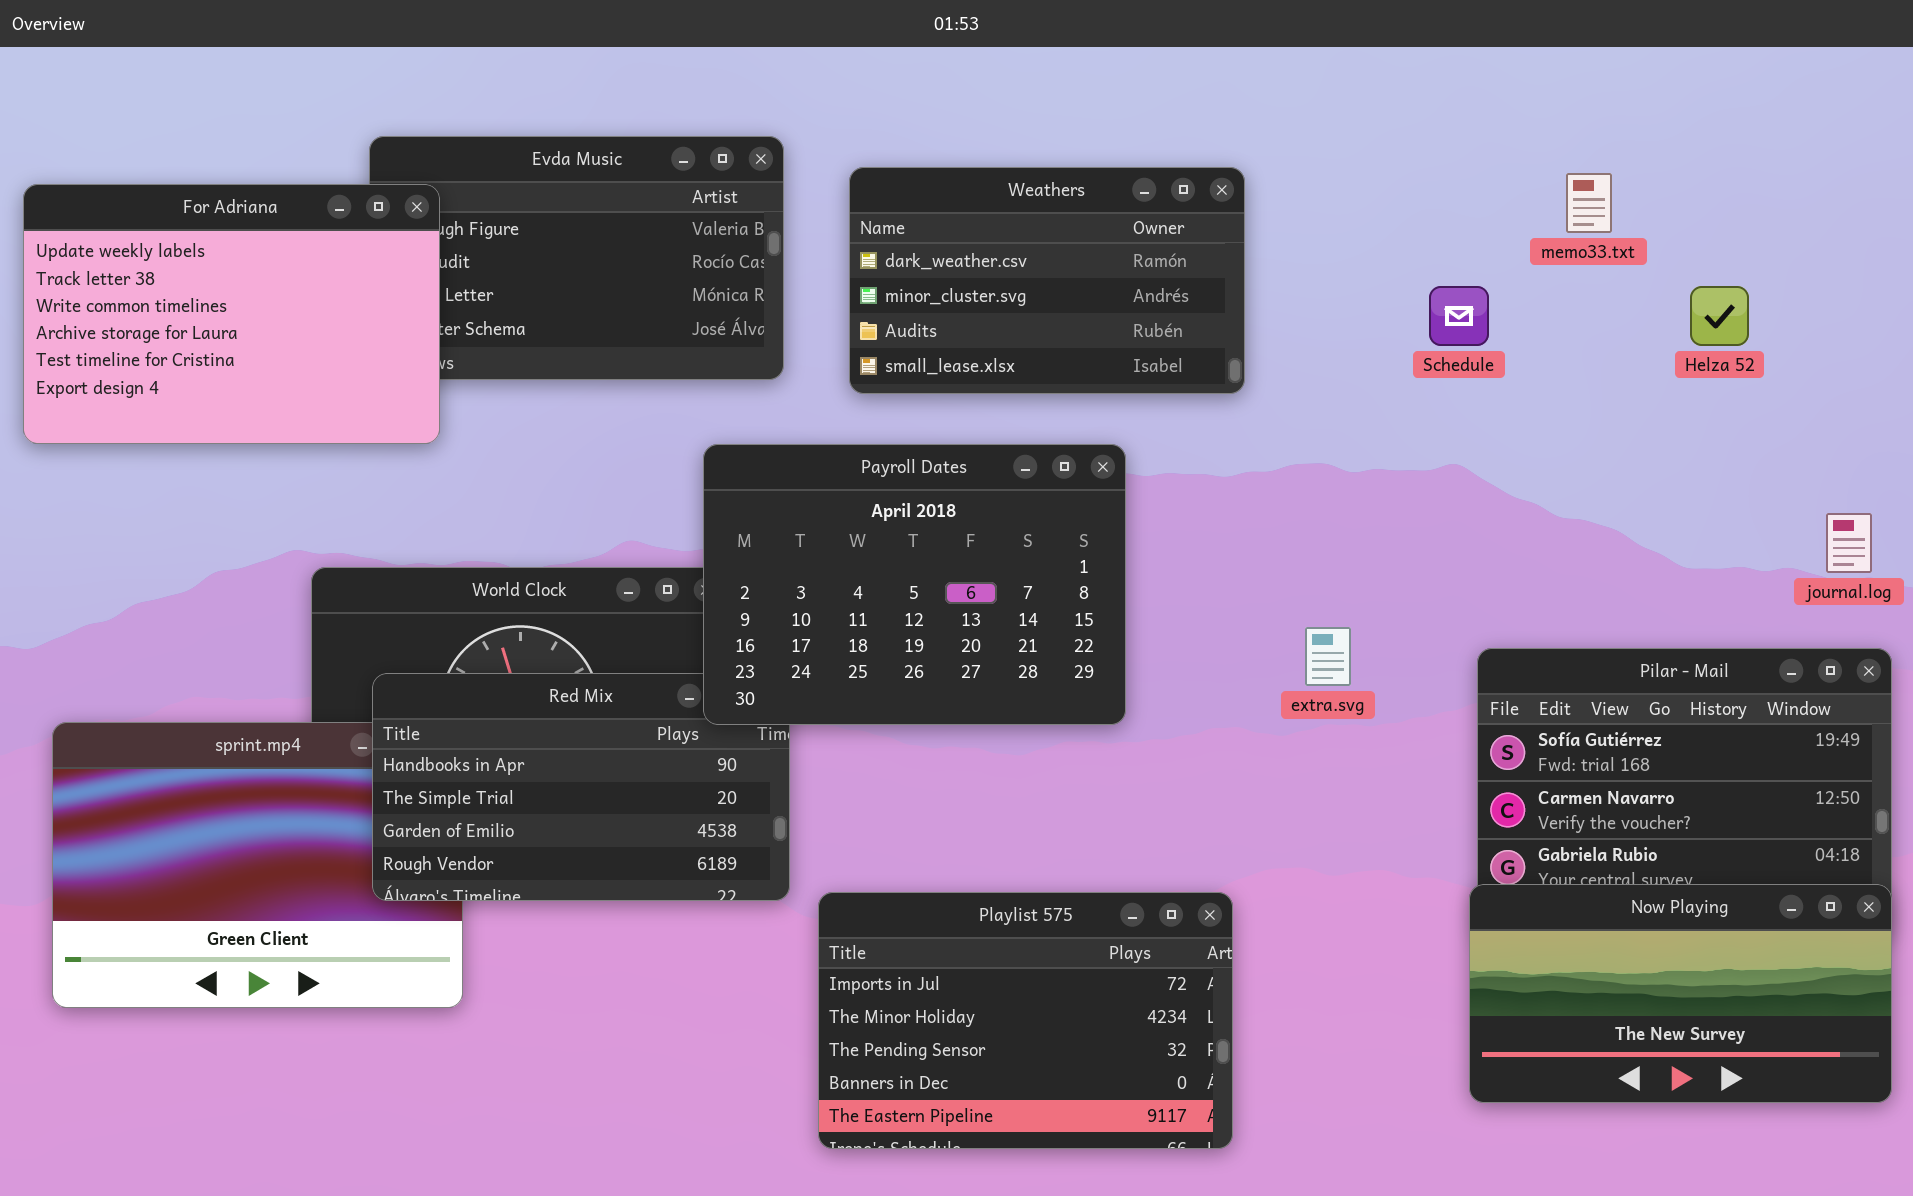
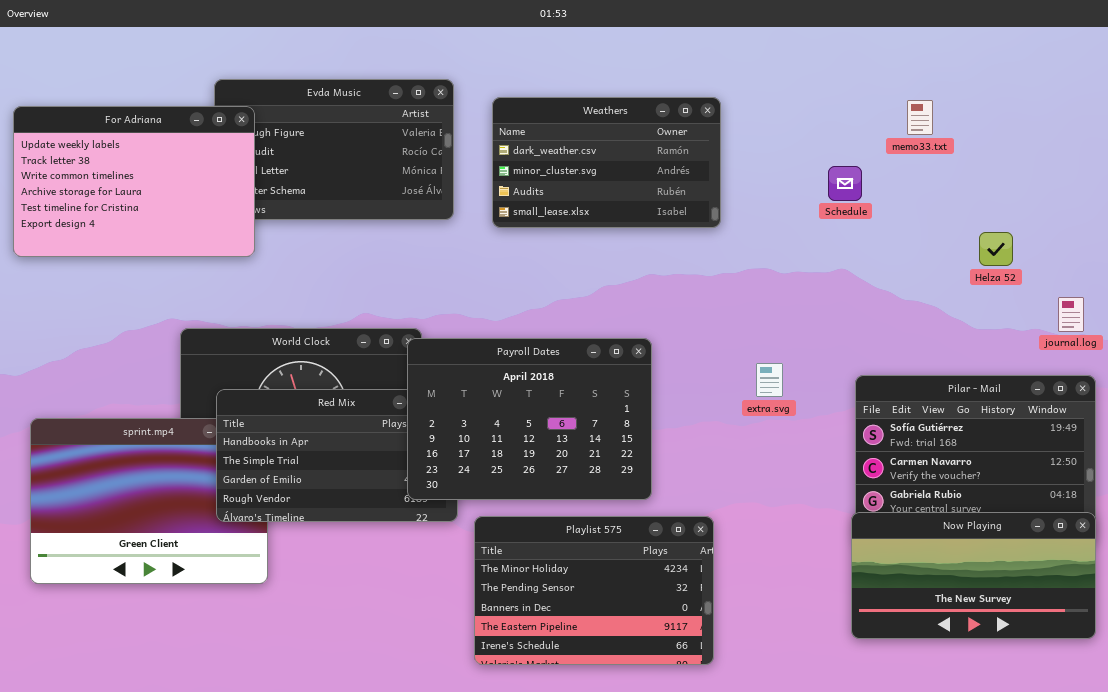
Helza 52: [1690,286,1749,346] -> [979,232,1013,266], moved
Payroll Dates: [703,444,1126,725] -> [407,338,652,500], moved
Playlist 575: [818,892,1233,1149] -> [474,516,714,665], scrolled down 1 row

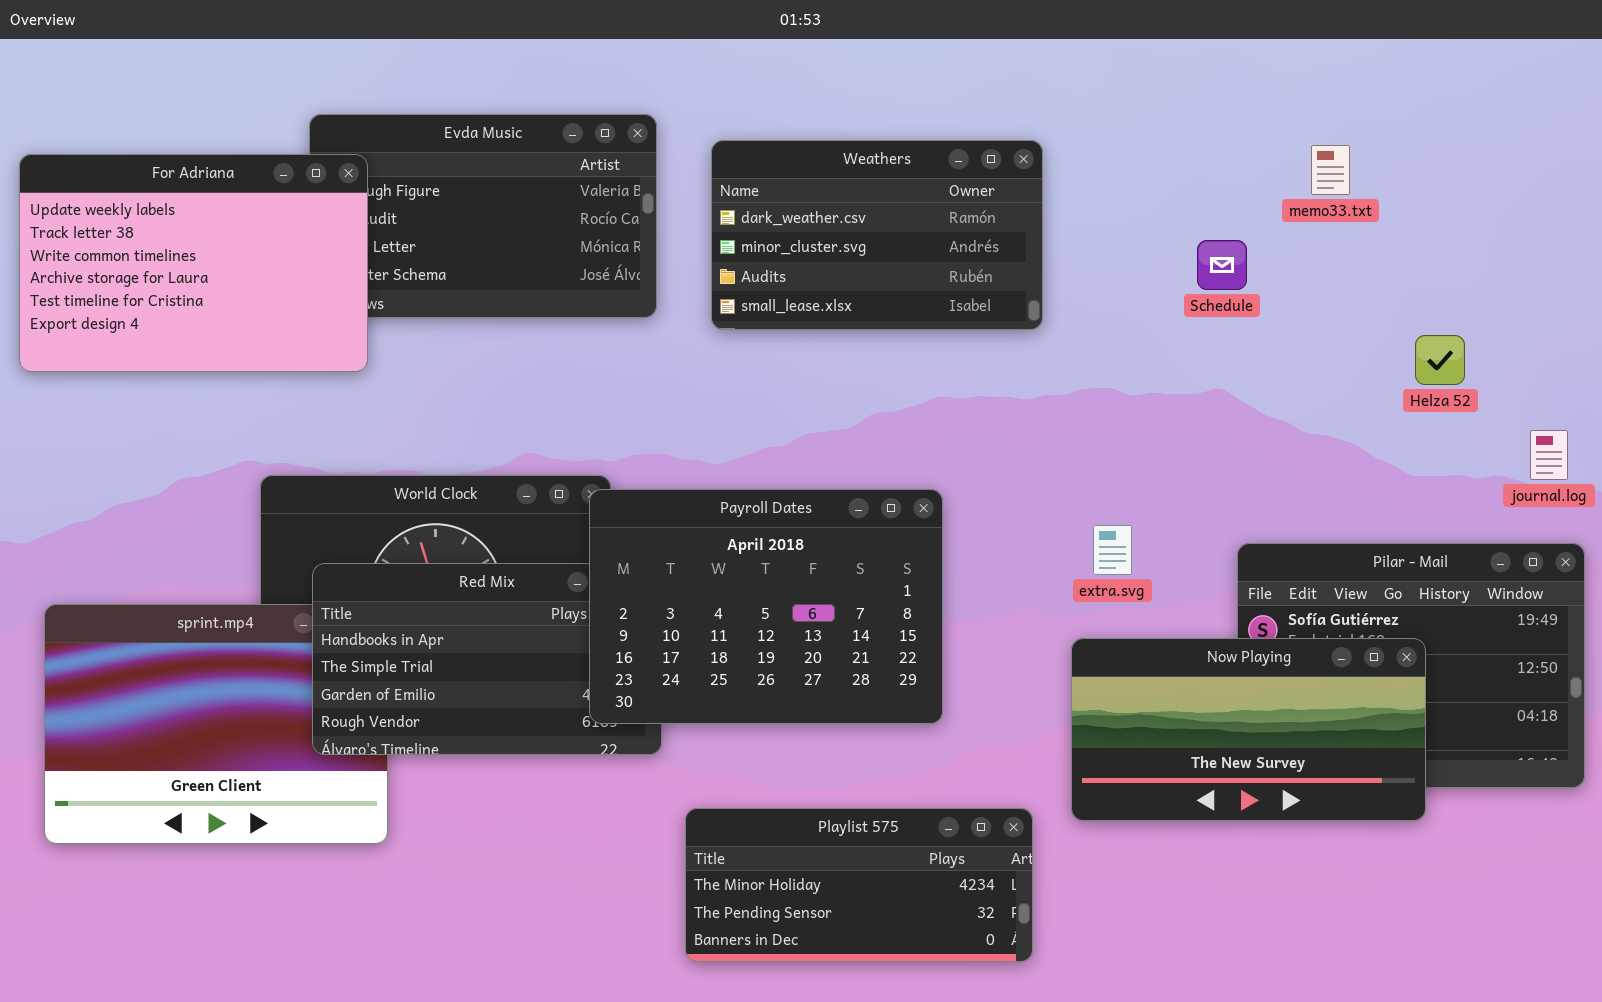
Now Playing: [851,512,1096,639] -> [1071,638,1426,821], moved
Playlist 575: [474,516,714,665] -> [685,808,1033,962], resized

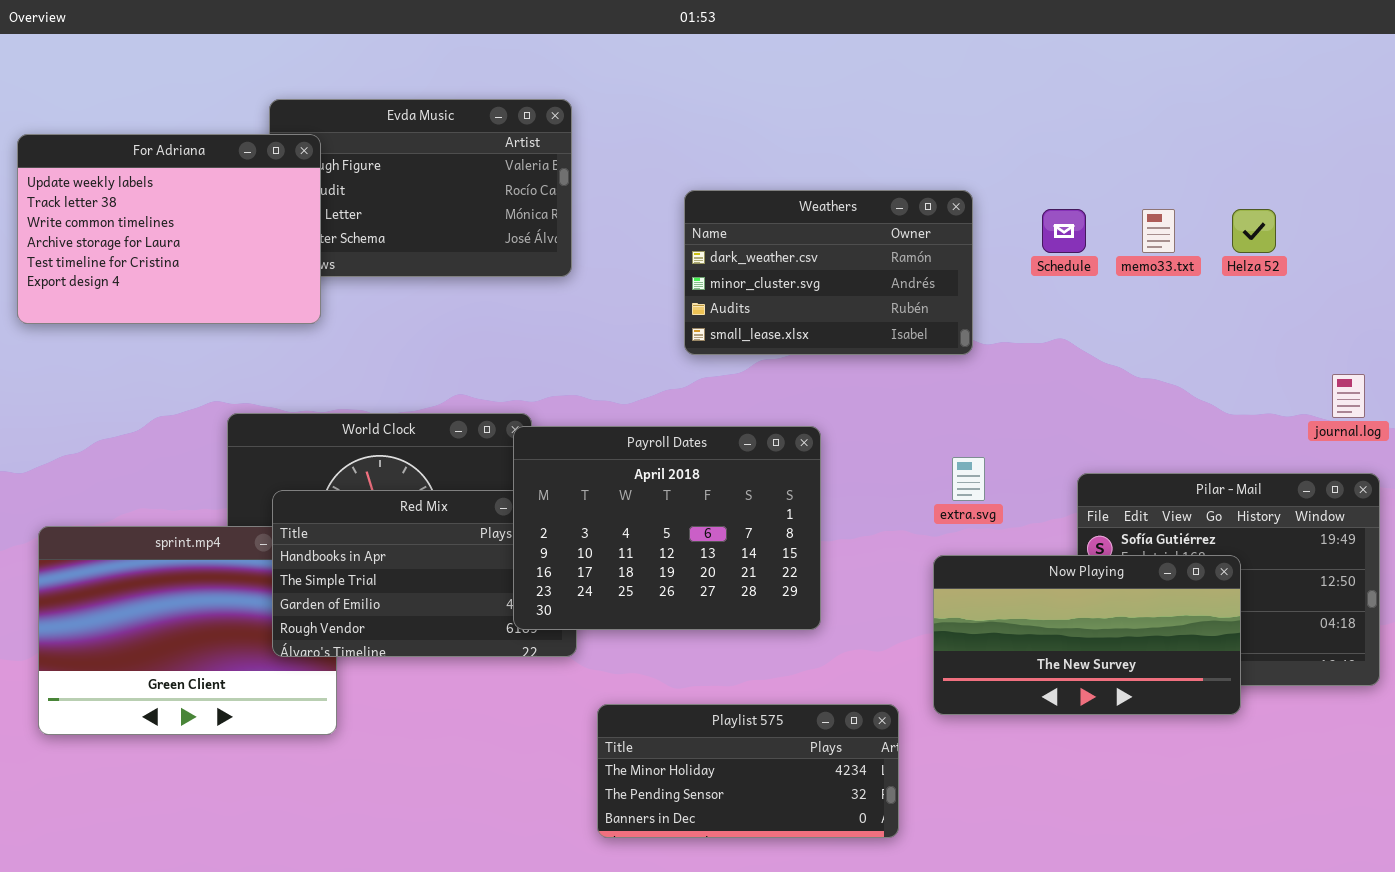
Weathers: [711,140,1043,330] -> [684,190,973,355], moved
memo33.txt: [1311,145,1350,195] -> [1142,209,1175,253], moved
Helza 52: [1415,335,1465,385] -> [1232,209,1276,253], moved

